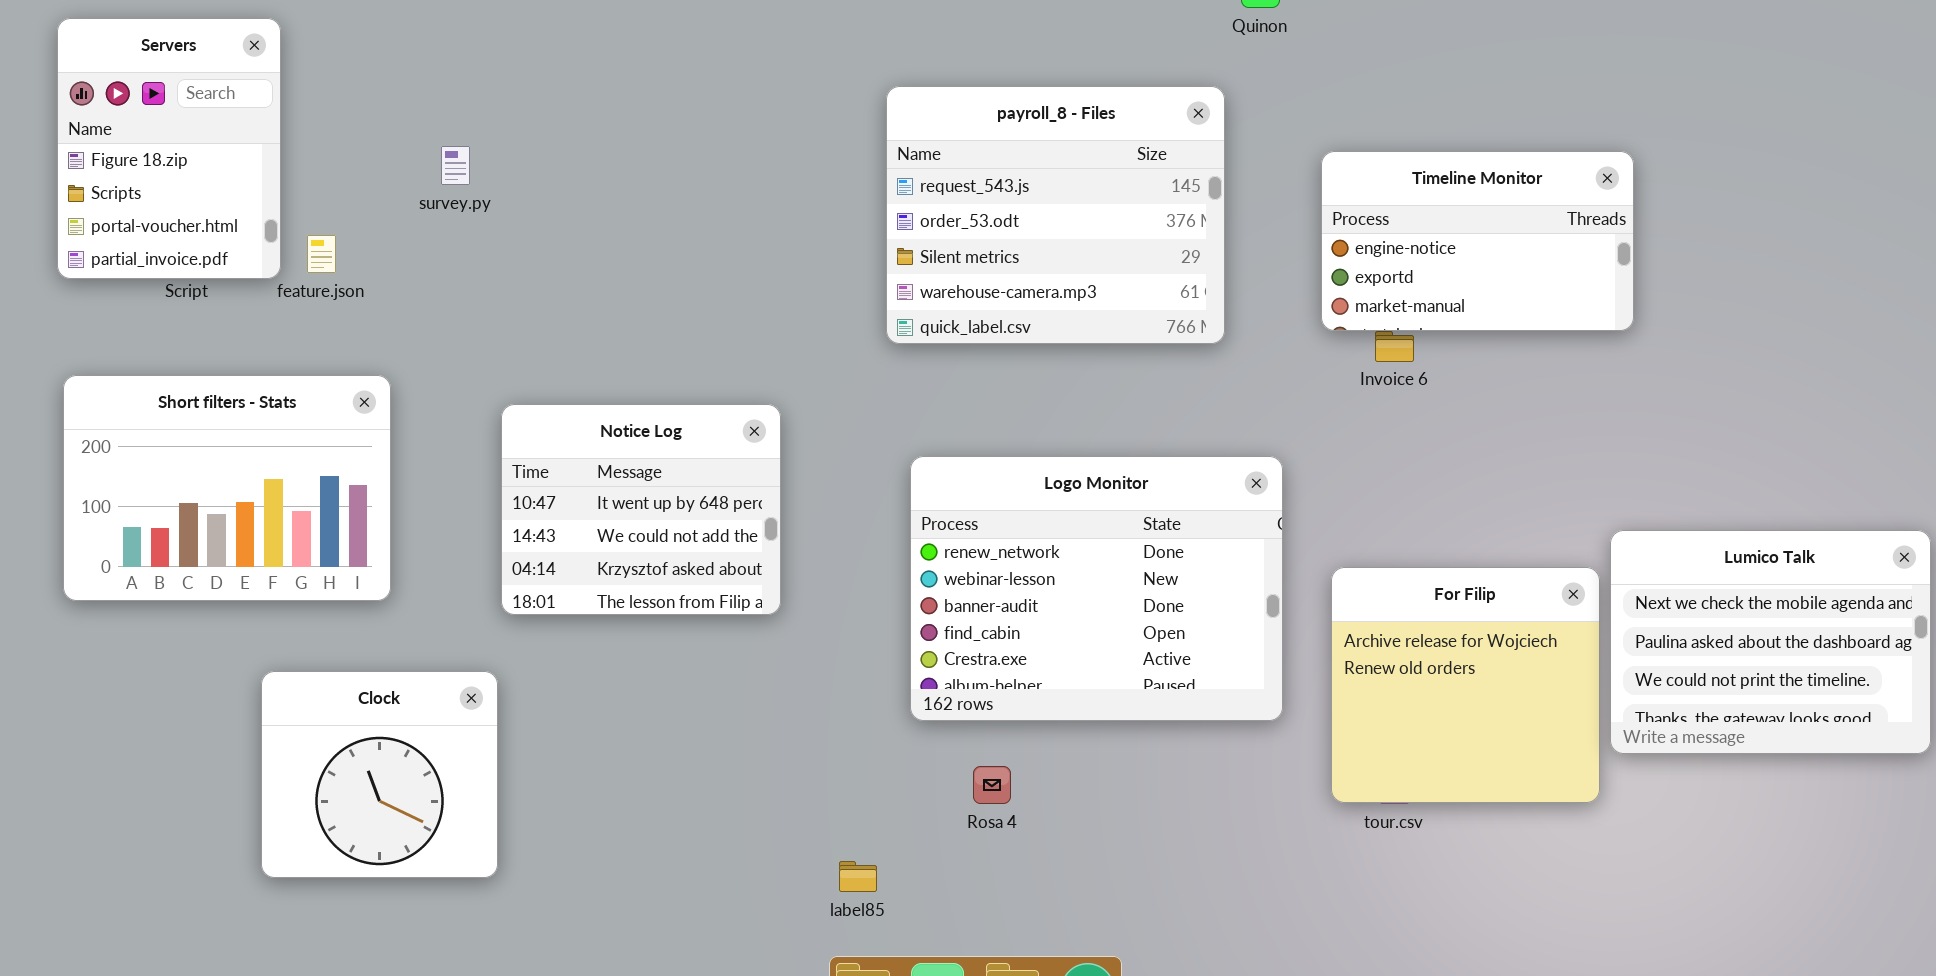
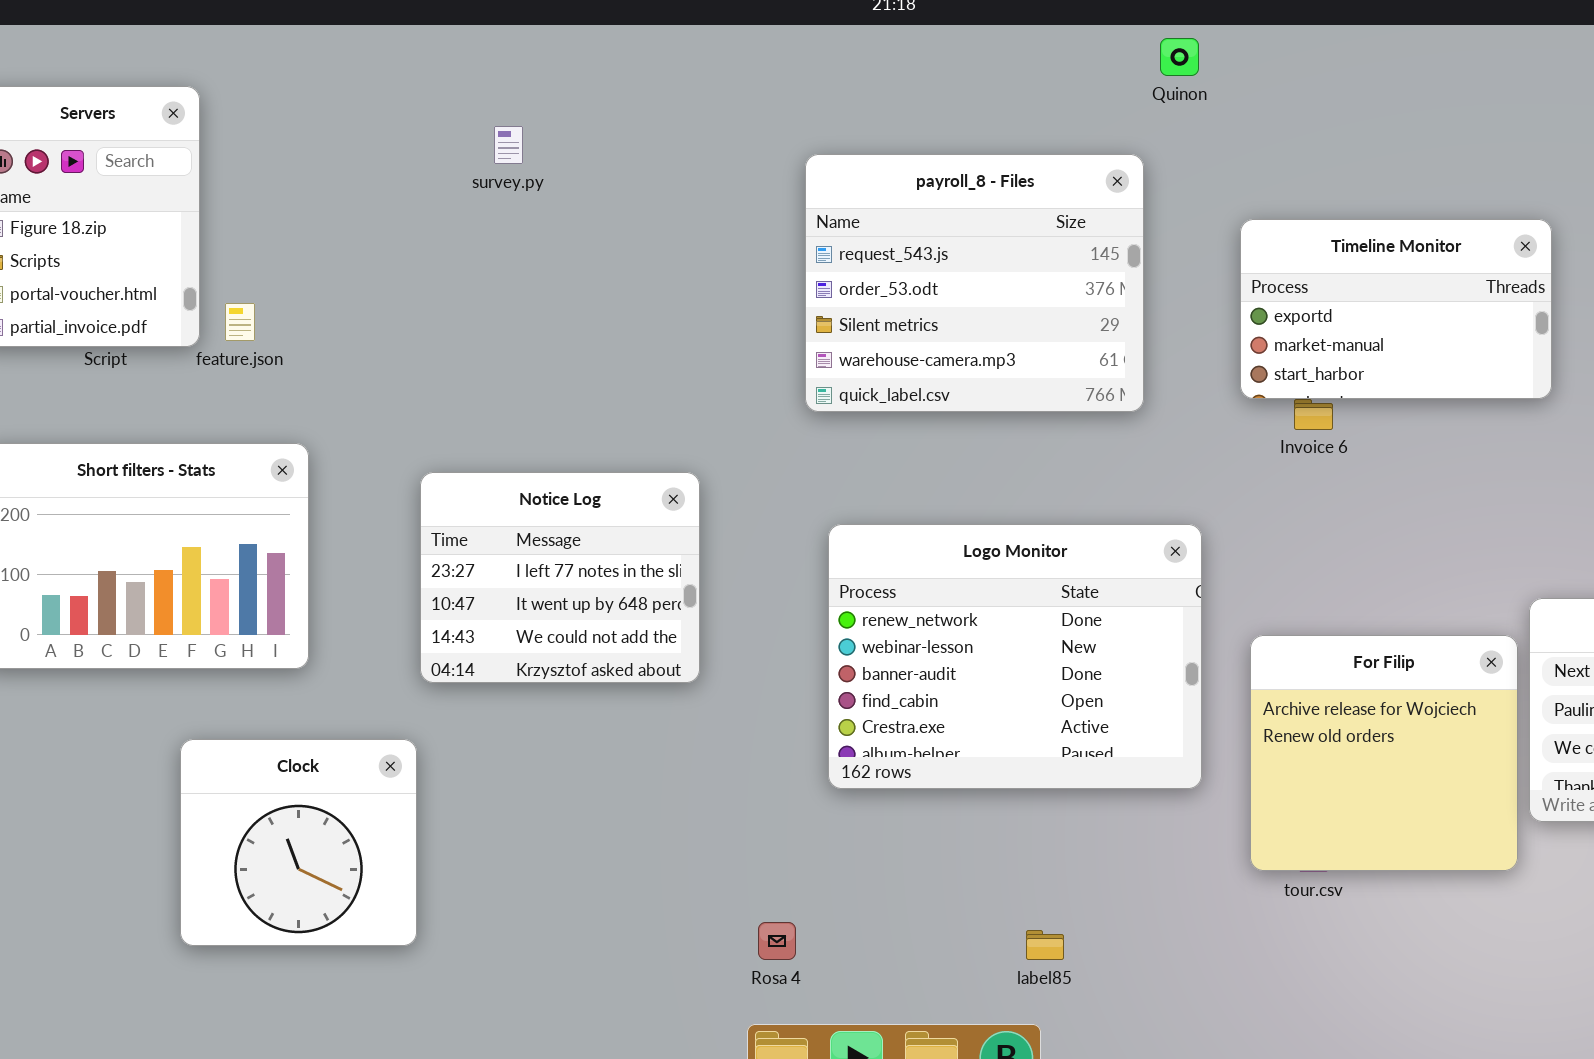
survey.py: [441,146,470,185] -> [494,126,523,164], moved
Timeline Monitor: [1321,151,1634,331] -> [1240,219,1552,399], scrolled down 1 row
Notice Log: [501,404,781,615] -> [420,472,700,683], scrolled up 1 row
Rosa 4: [973,766,1011,804] -> [758,922,796,960], moved
label85: [839,861,877,892] -> [1026,930,1064,960], moved

